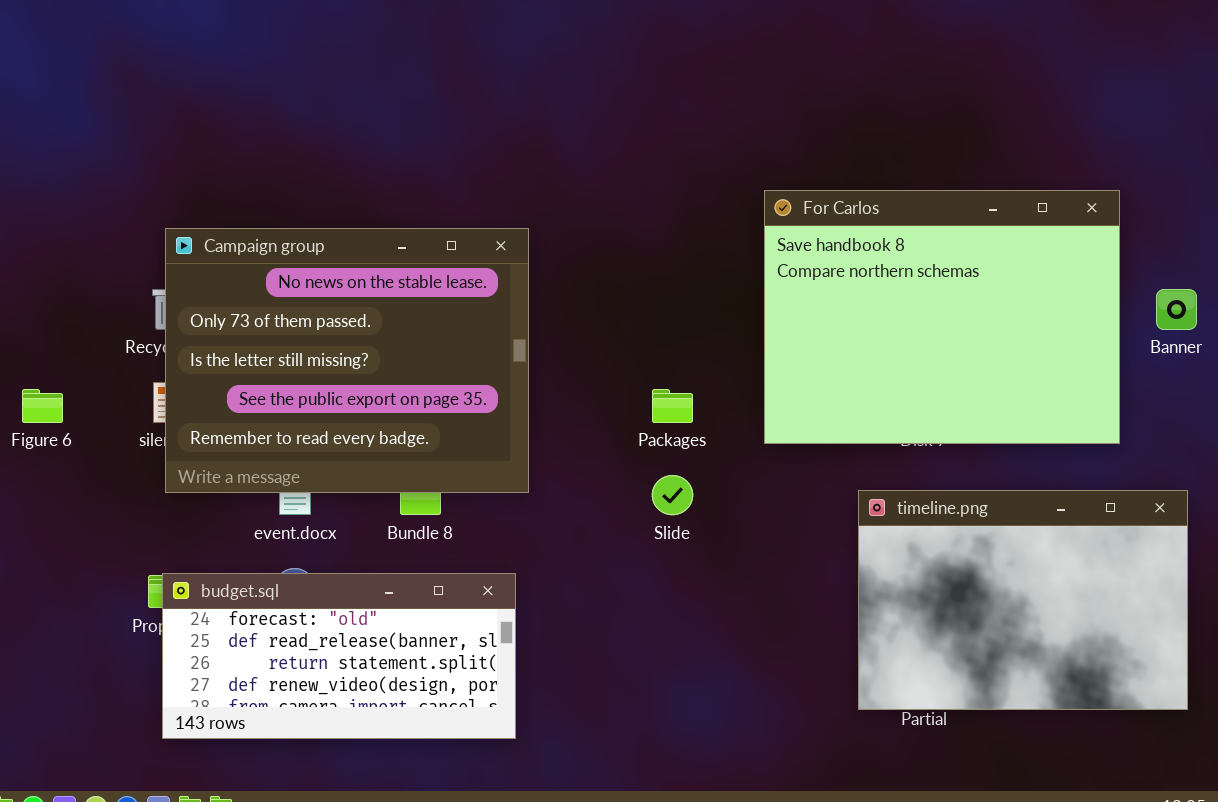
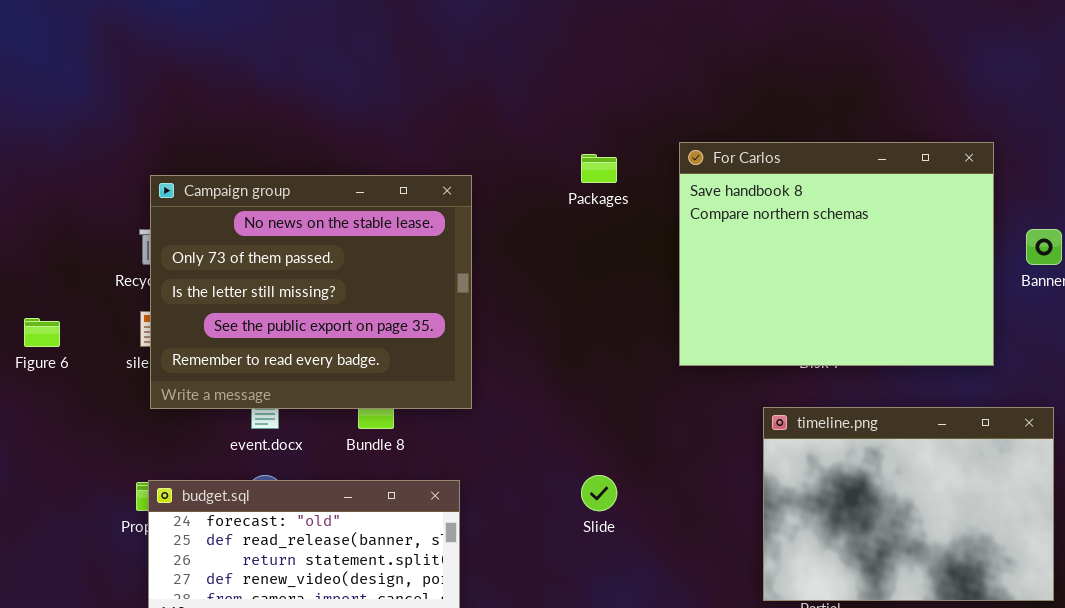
Packages: [652,389,693,423] -> [581,154,617,183], moved
Slide: [652,475,693,515] -> [581,475,617,511], moved

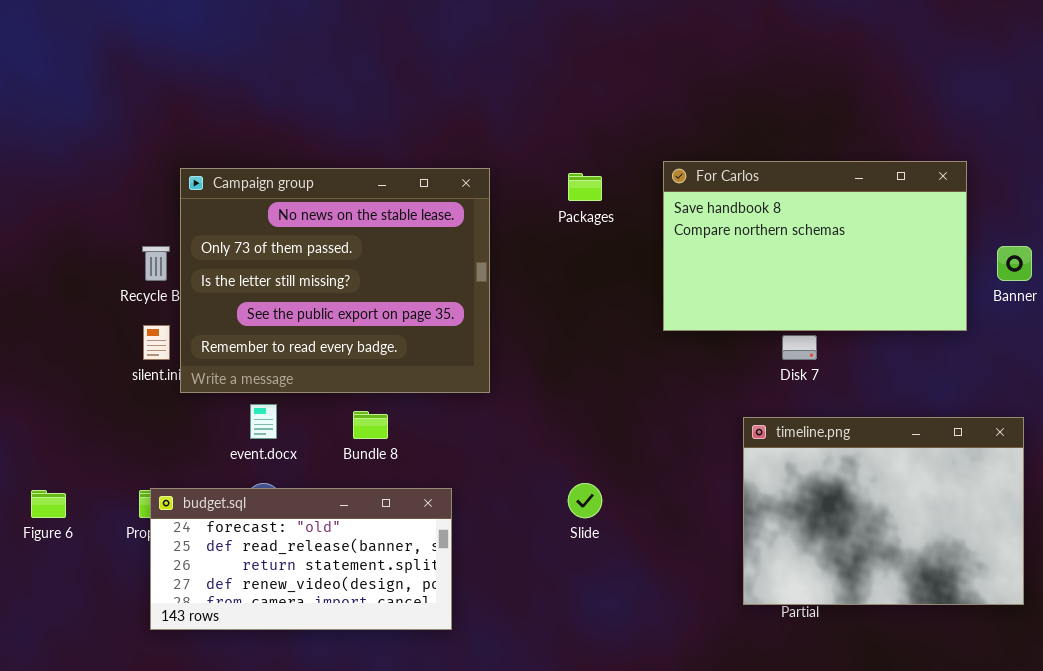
For Carlos: [679,142,994,366] -> [663,161,967,331], resized
Campaign group: [150,175,472,409] -> [180,168,490,393], moved
Figure 6: [24,318,60,347] -> [31,490,66,518], moved

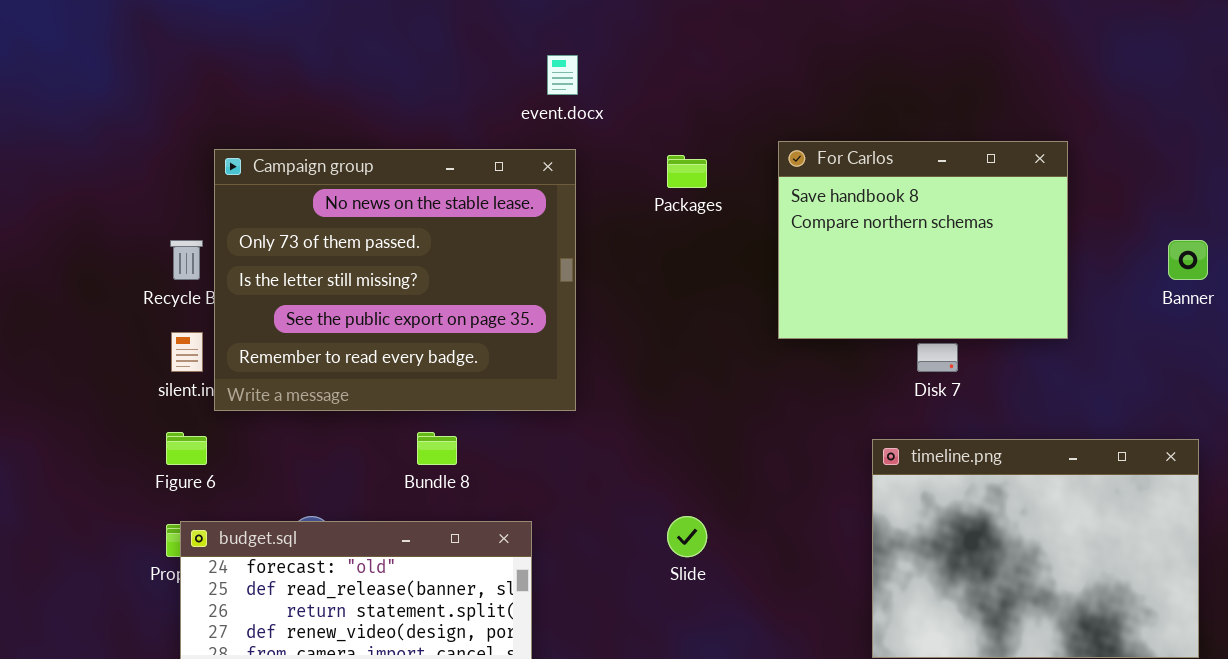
For Carlos: [663,161,967,331] -> [778,141,1068,339], resized
event.docx: [250,404,277,439] -> [547,55,578,95], moved
Figure 6: [31,490,66,518] -> [166,432,207,465], moved

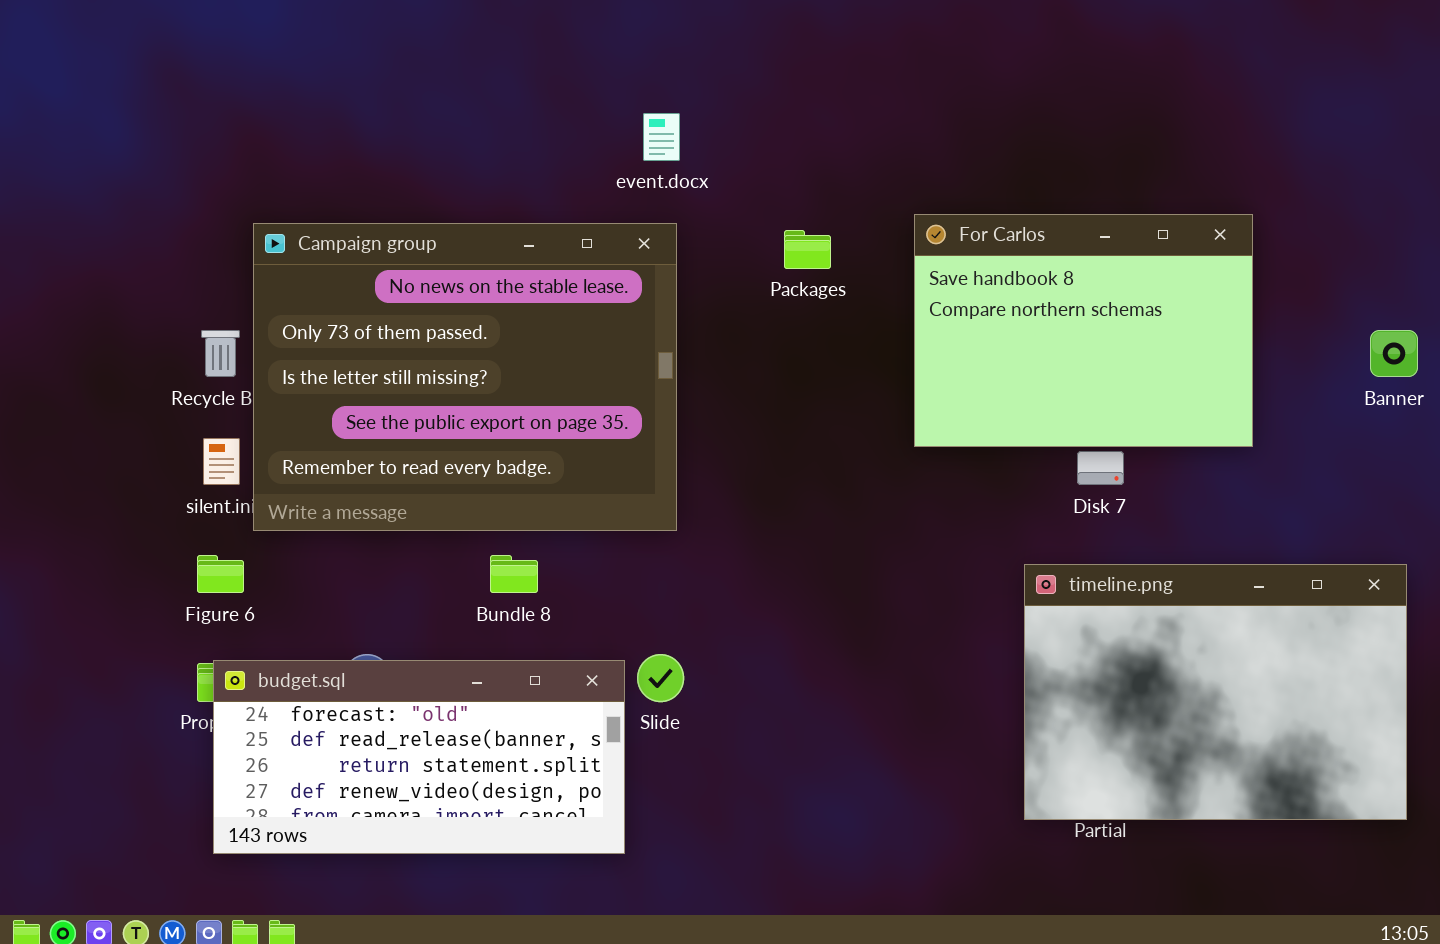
Slide: [667,516,707,557] -> [637,654,684,702], moved

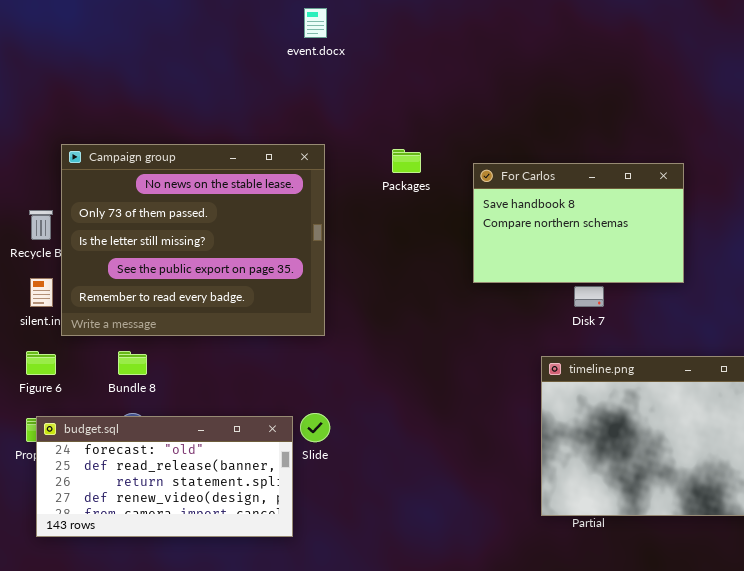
event.docx: [643,113,680,161] -> [304,8,327,38], moved
For Carlos: [914,214,1253,447] -> [473,163,684,283], resized
Bundle 8: [490,555,538,593] -> [118,351,147,375], moved

